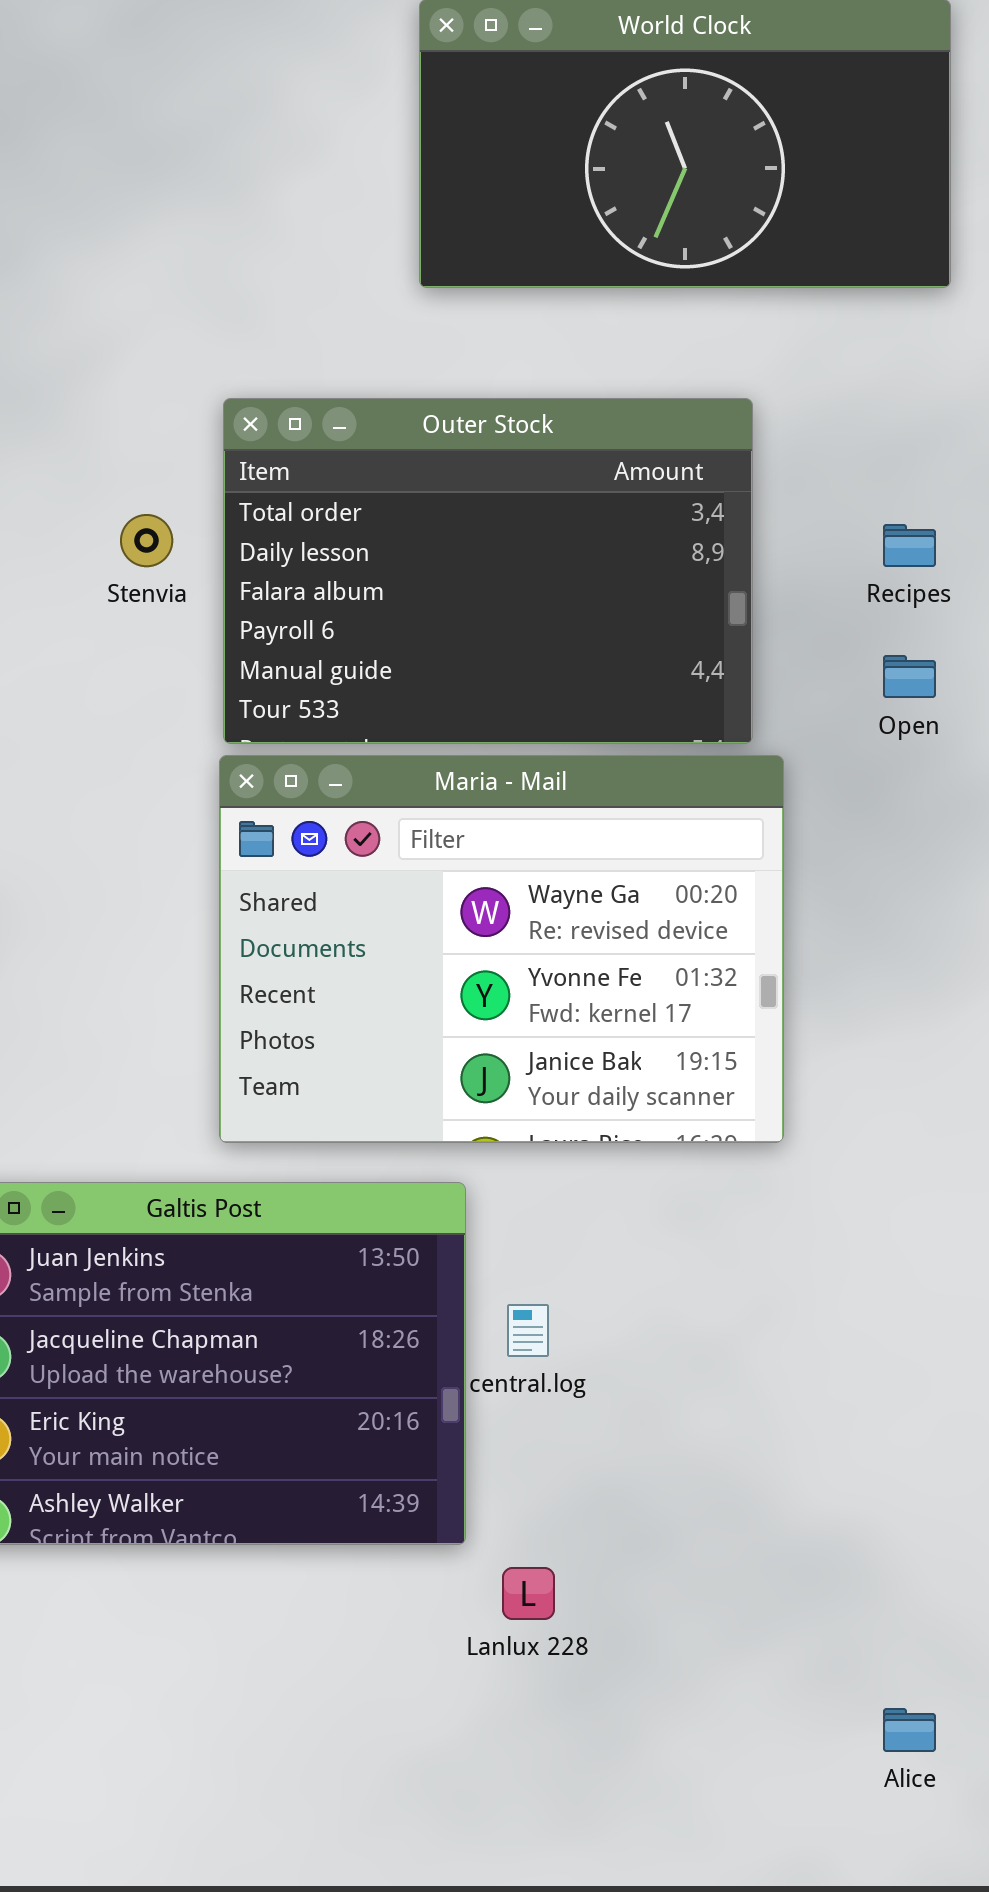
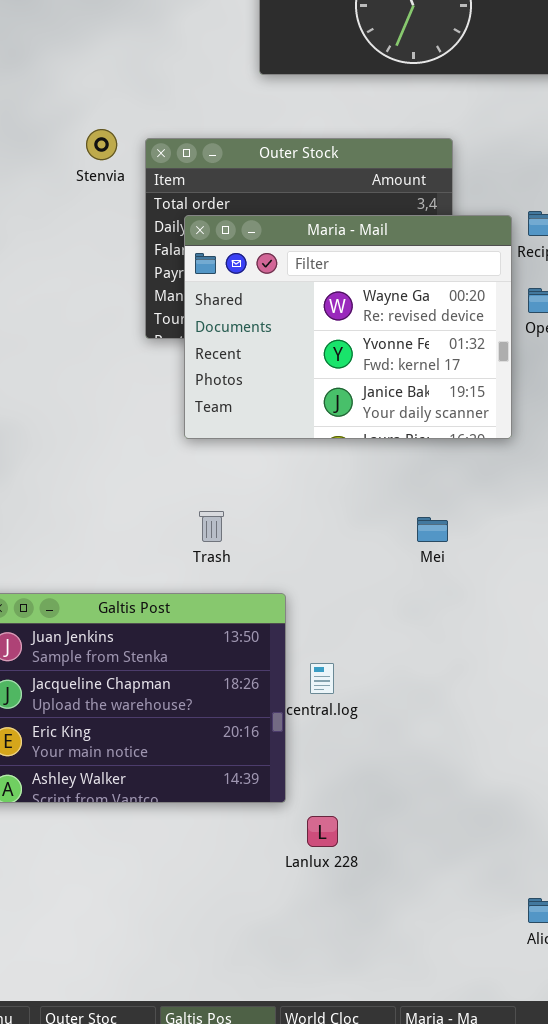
Stenvia: [120,514,173,567] -> [86,129,117,160], moved
Maria - Mail: [219,755,784,1143] -> [184,215,512,439], moved

